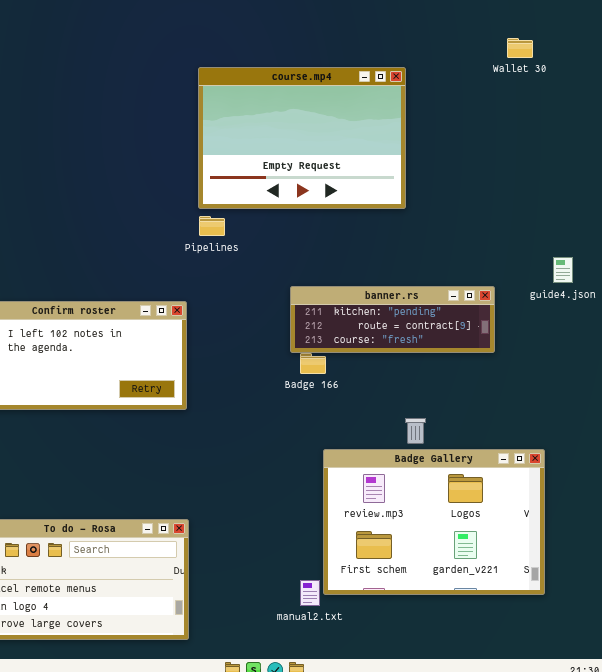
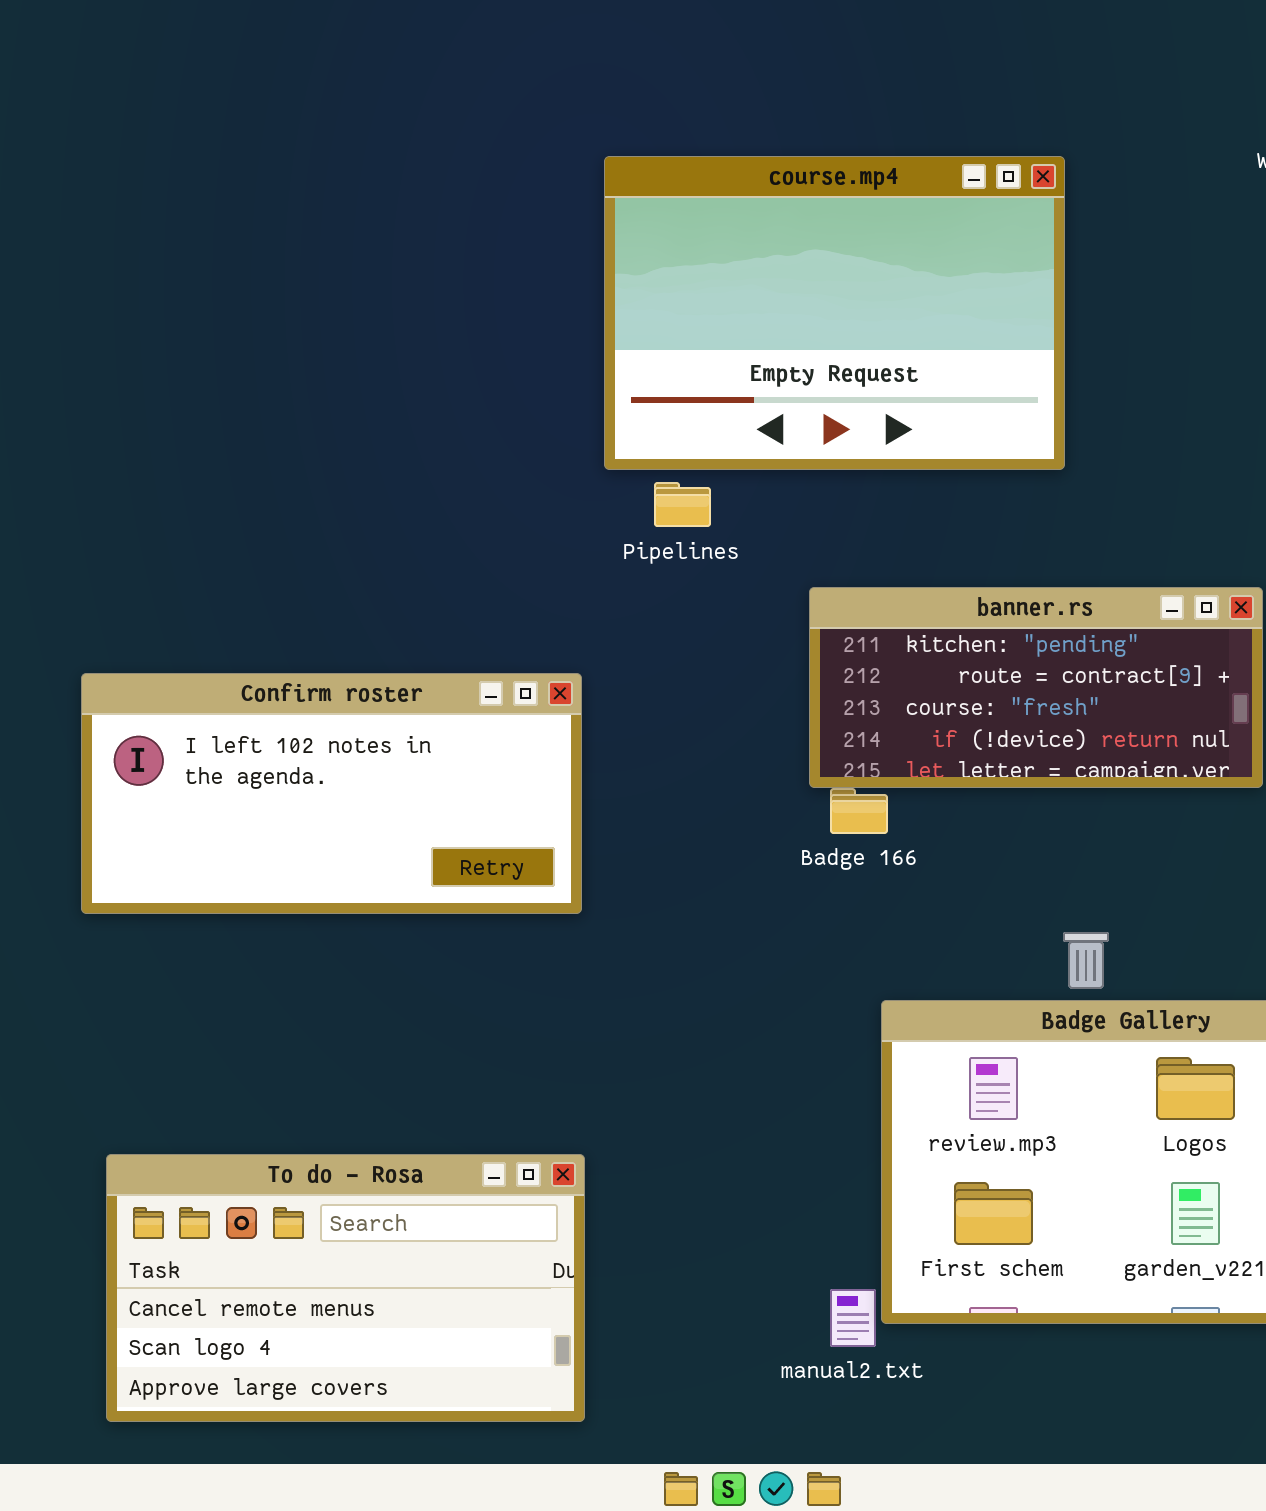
Pipelines: [199,216,225,236] -> [654,482,711,527], moved
banner.rs: [290,286,495,353] -> [809,587,1263,788], resized

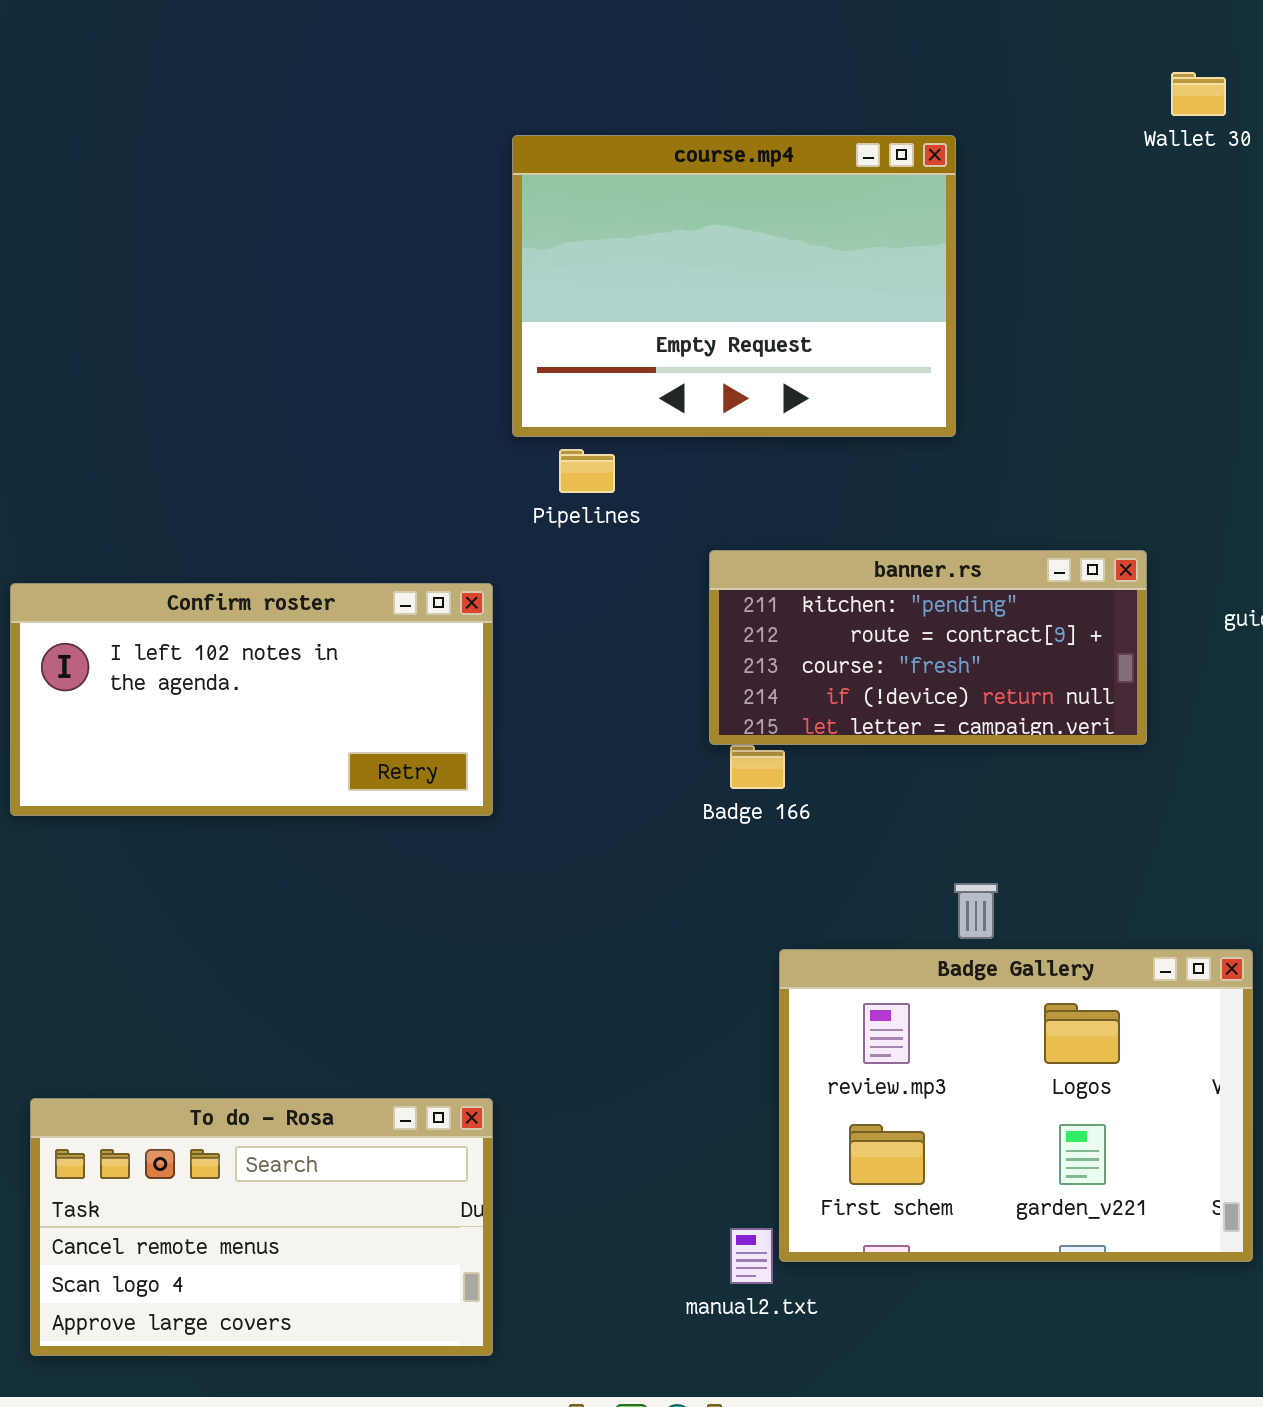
Confirm roster: [81,673,582,914] -> [10,583,493,816], moved

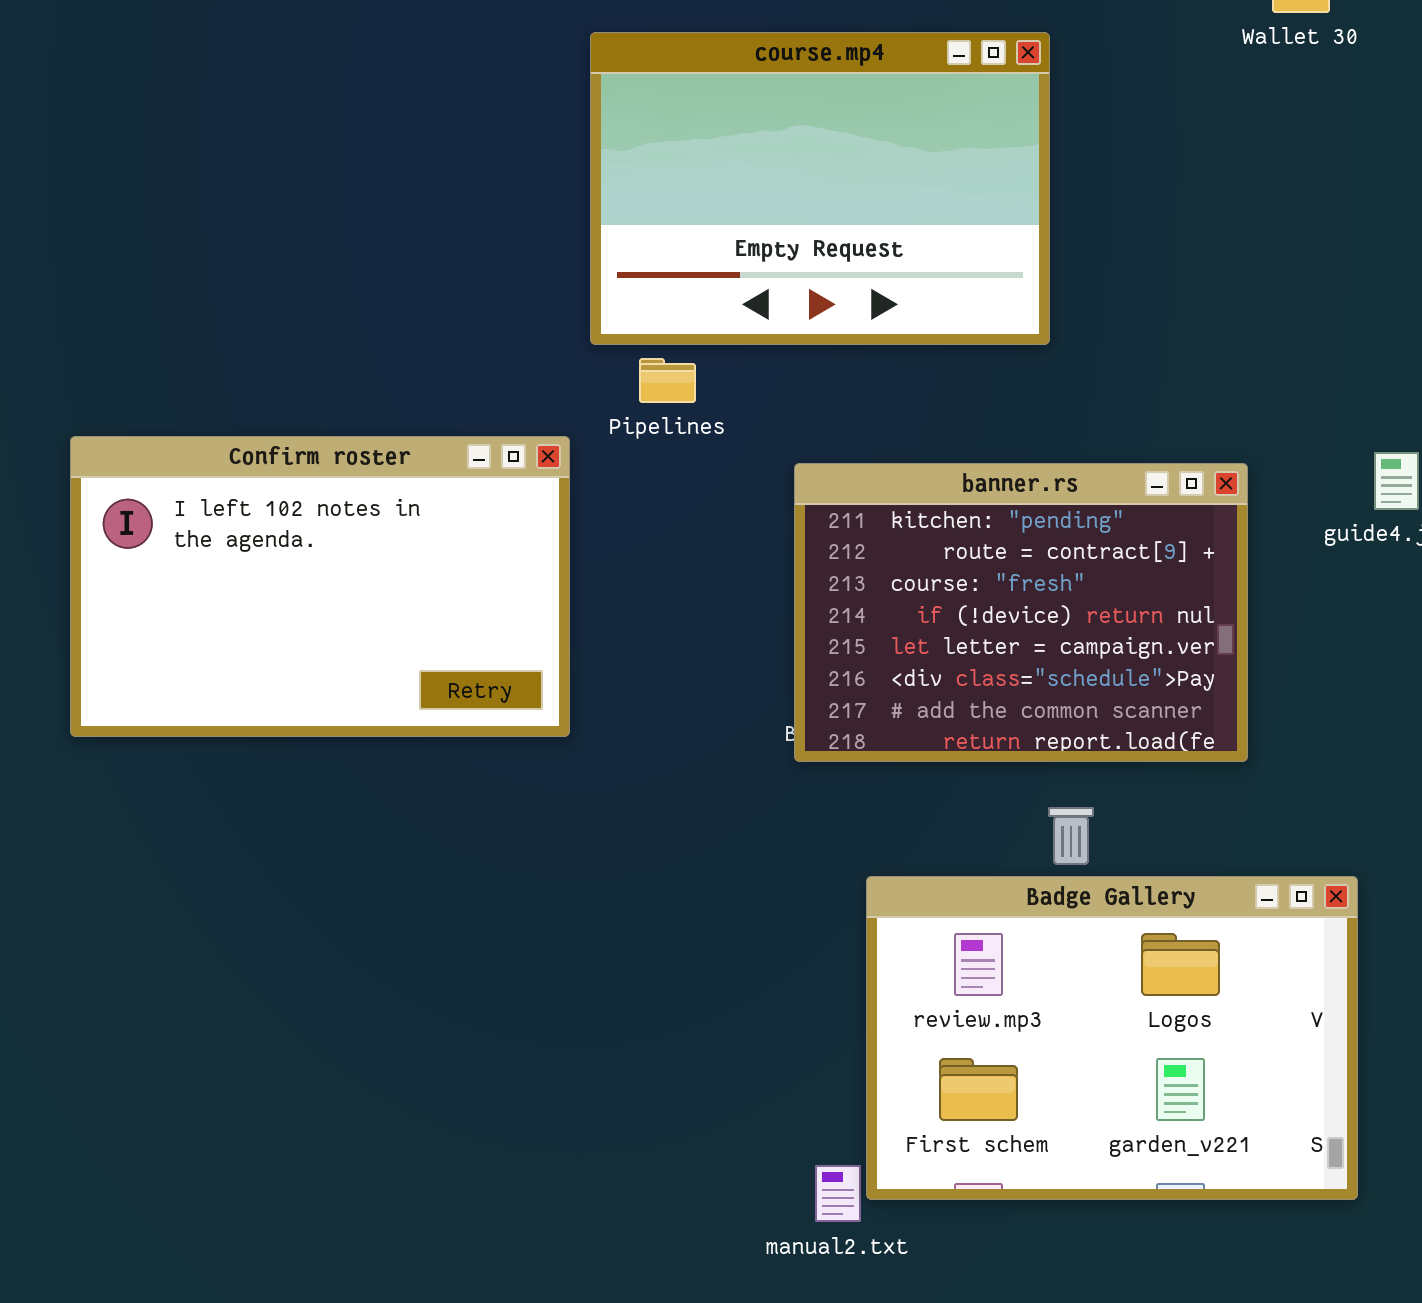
banner.rs: [709,550,1147,745] -> [794,463,1248,762], resized
Confirm roster: [10,583,493,816] -> [70,436,570,737], resized
To do - Rosa: [30,1098,493,1356] -> none, closed

